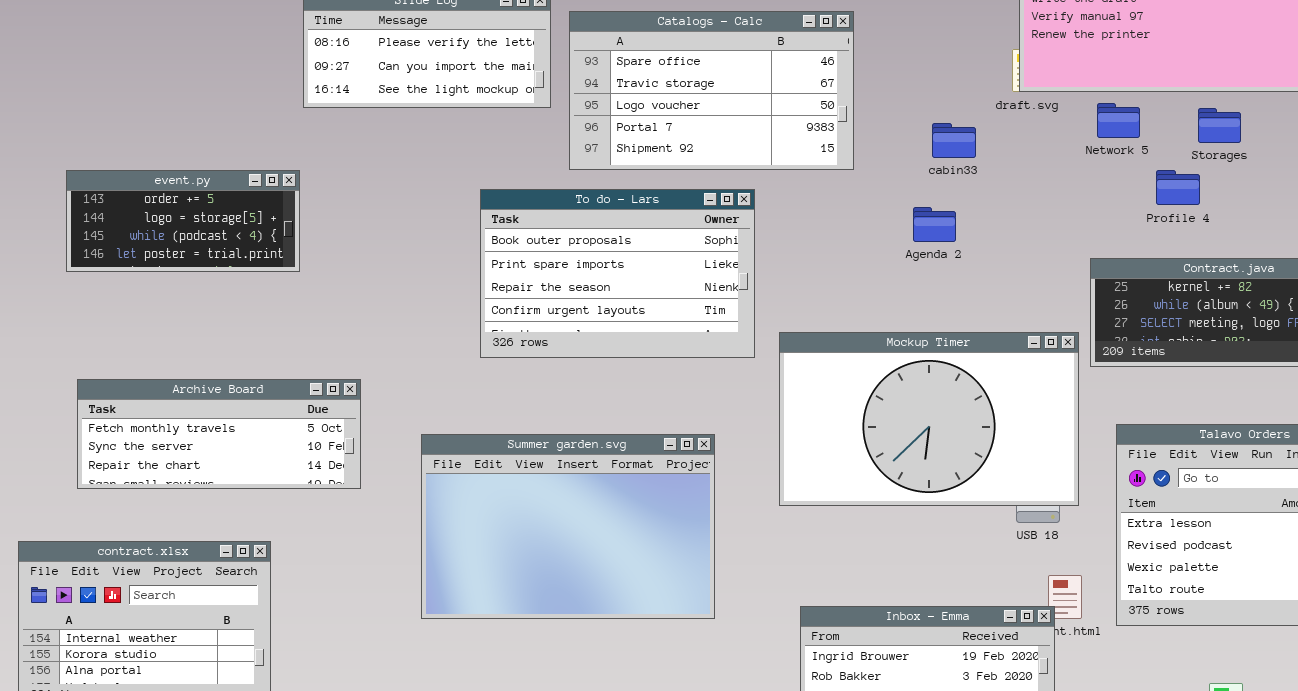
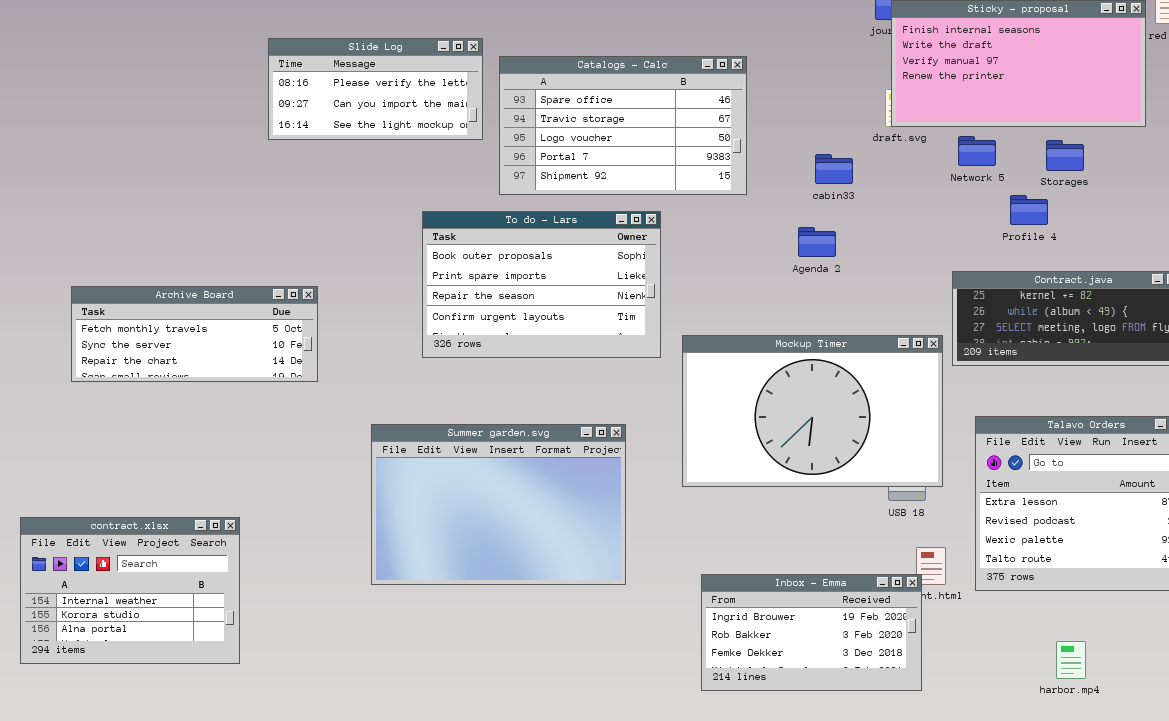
event.py: [66,170,300,272] -> none, closed
Archive Board: [77,379,361,489] -> [71,286,318,382], moved

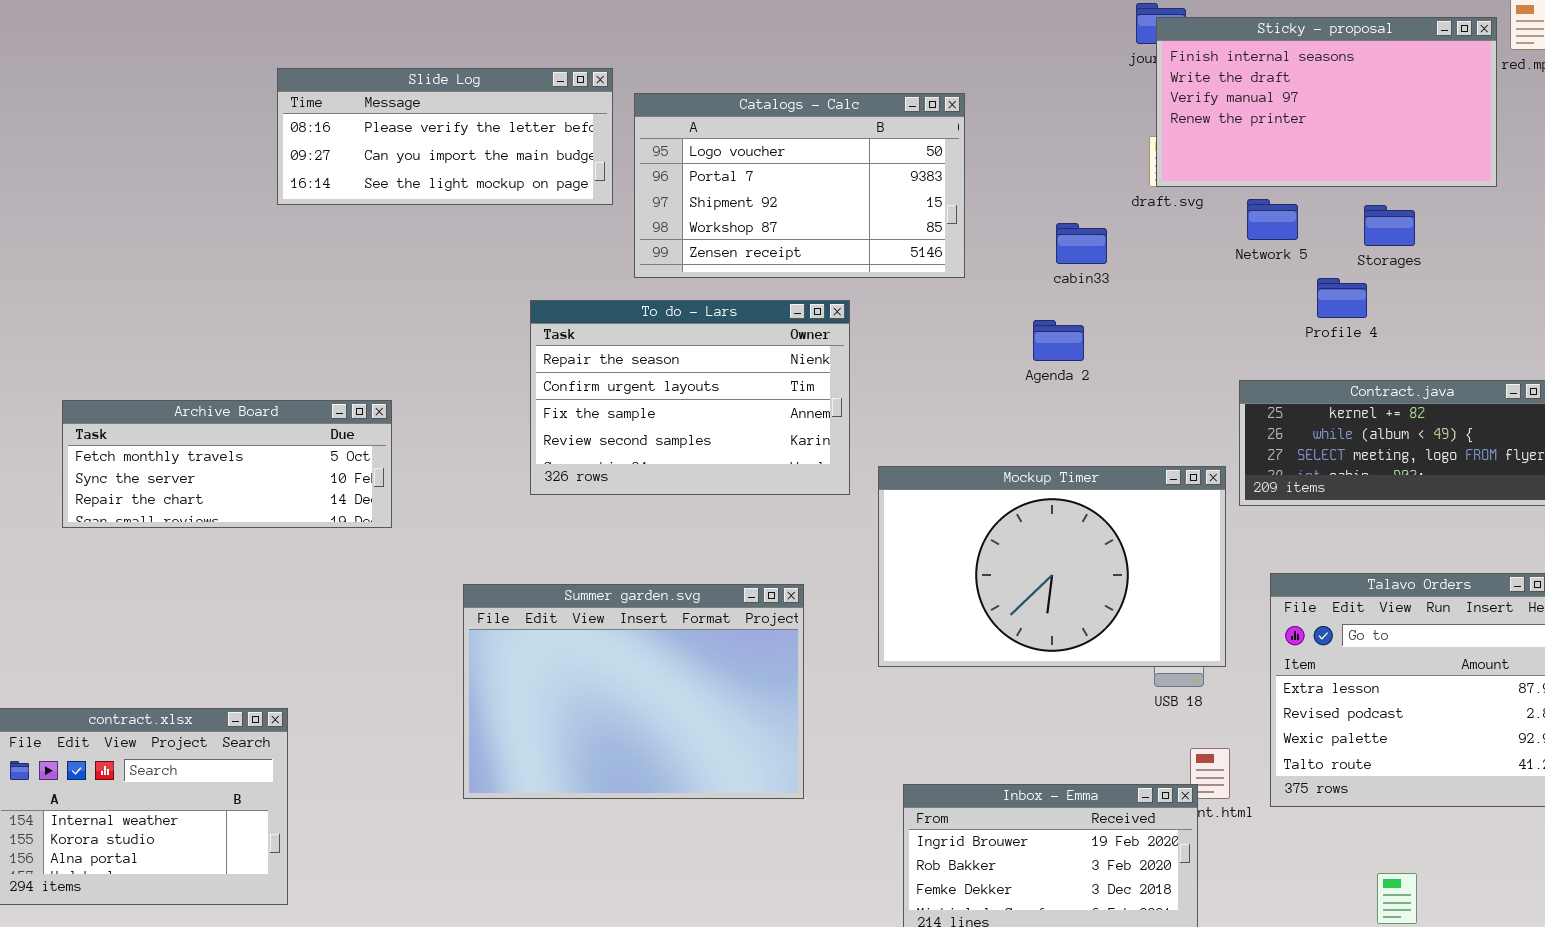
Slide Log: [268,38,483,140] -> [277,68,613,205], resized
Catalogs - Calc: [499,56,747,195] -> [634,93,965,278], scrolled down 2 rows
To do - Lars: [422,211,661,358] -> [530,300,850,495], scrolled down 2 rows

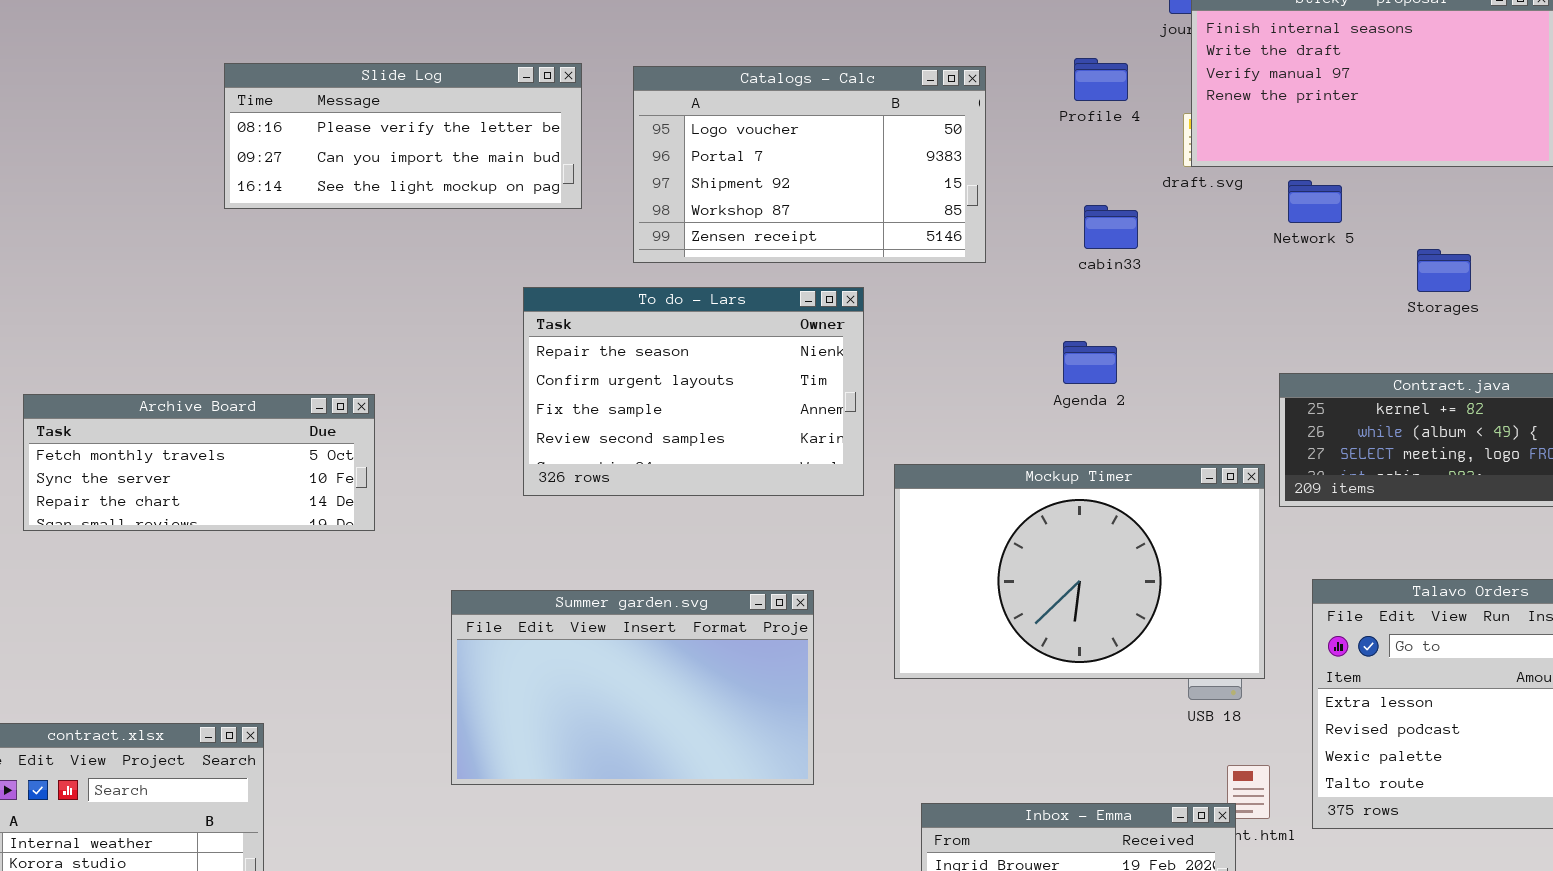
Slide Log: [277,68,613,205] -> [224,63,582,209], moved
Storages: [1364,205,1415,246] -> [1417,249,1471,292], moved
Profile 4: [1317,278,1367,318] -> [1074,58,1128,101], moved
Agenda 2: [1033,320,1084,361] -> [1063,341,1117,384], moved
Summer garden.svg: [463,584,804,799] -> [451,590,814,785], resized

